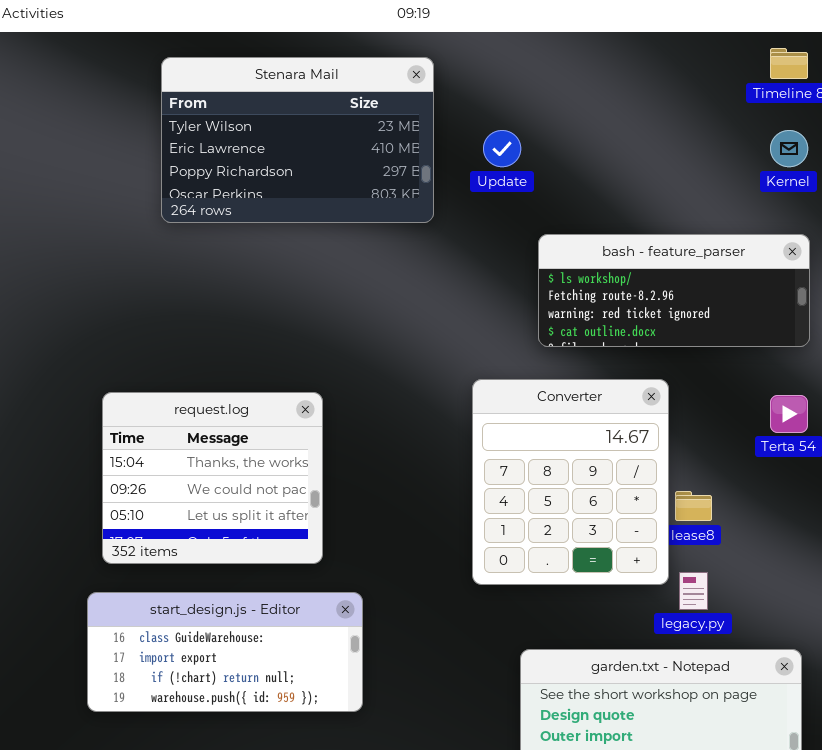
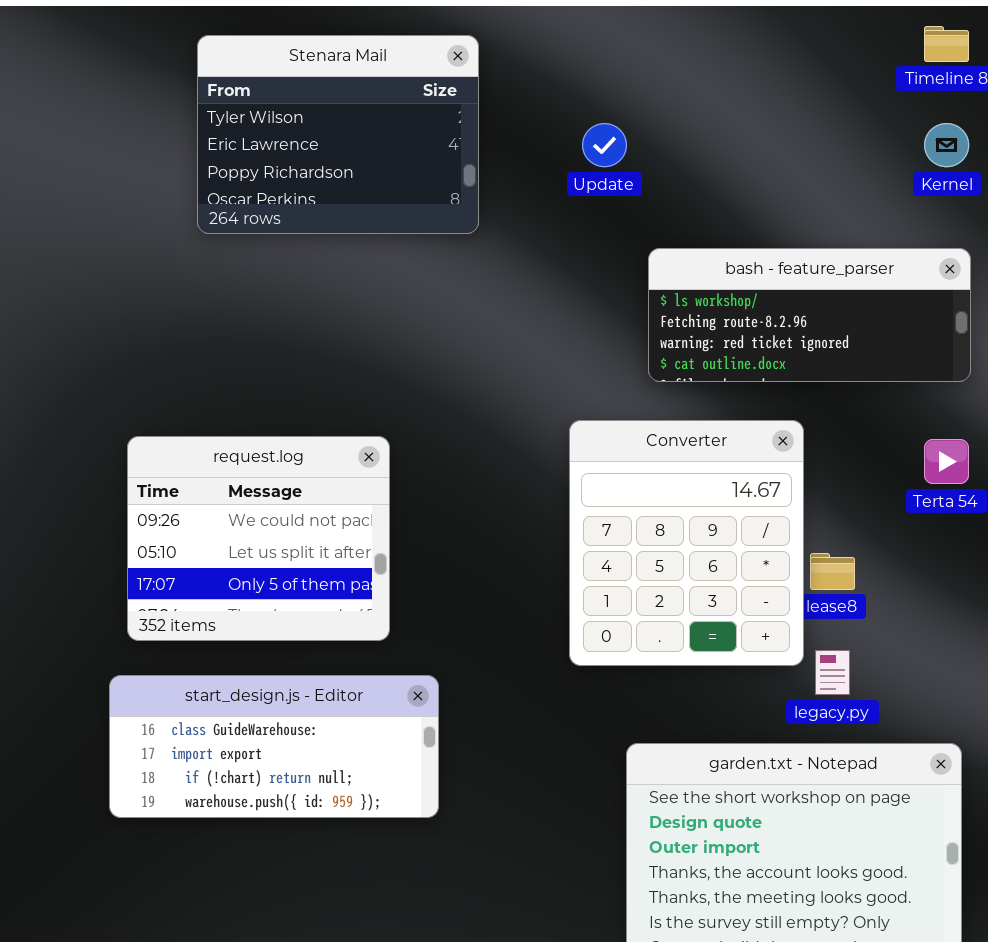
Stenara Mail: [161,57,434,223] -> [197,35,479,234], resized
request.log: [102,392,323,564] -> [127,436,390,641], scrolled down 1 row

